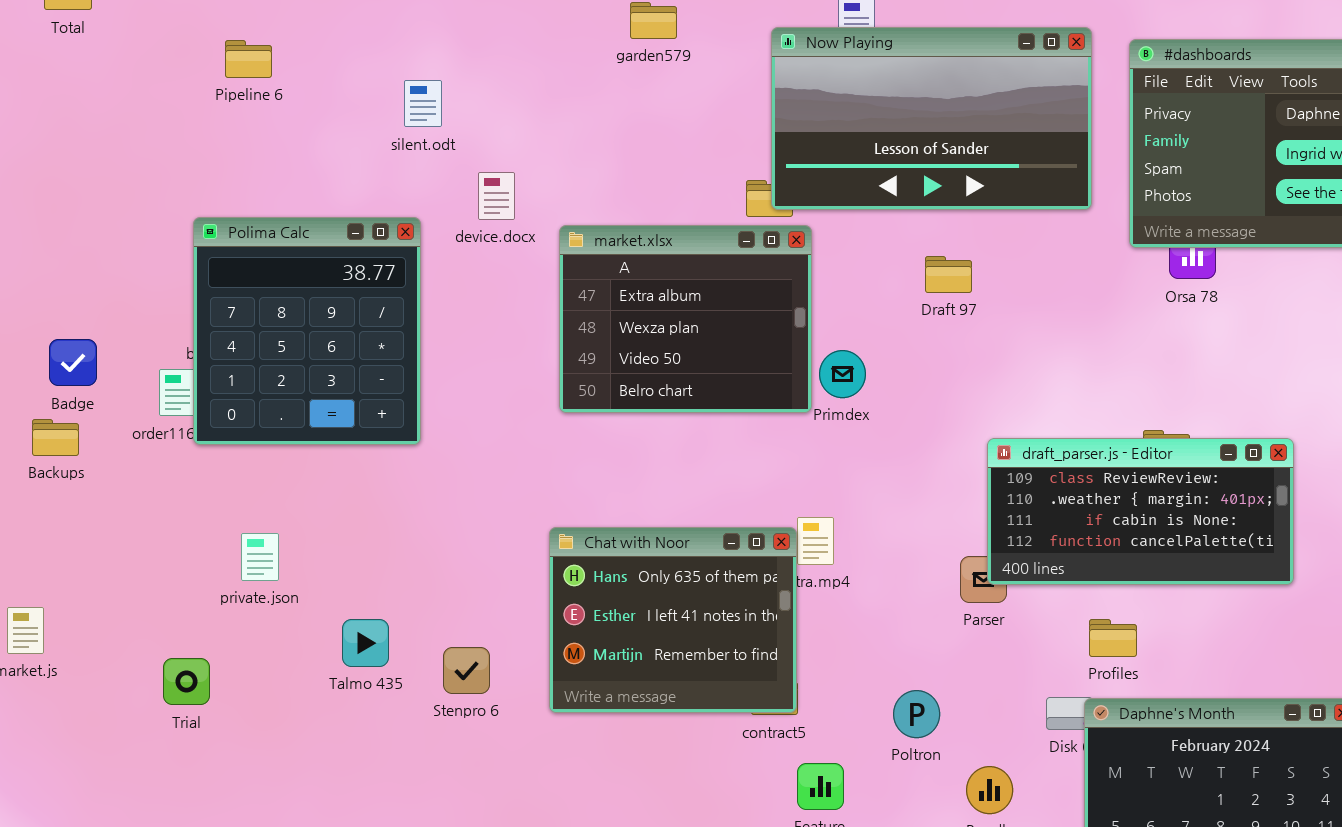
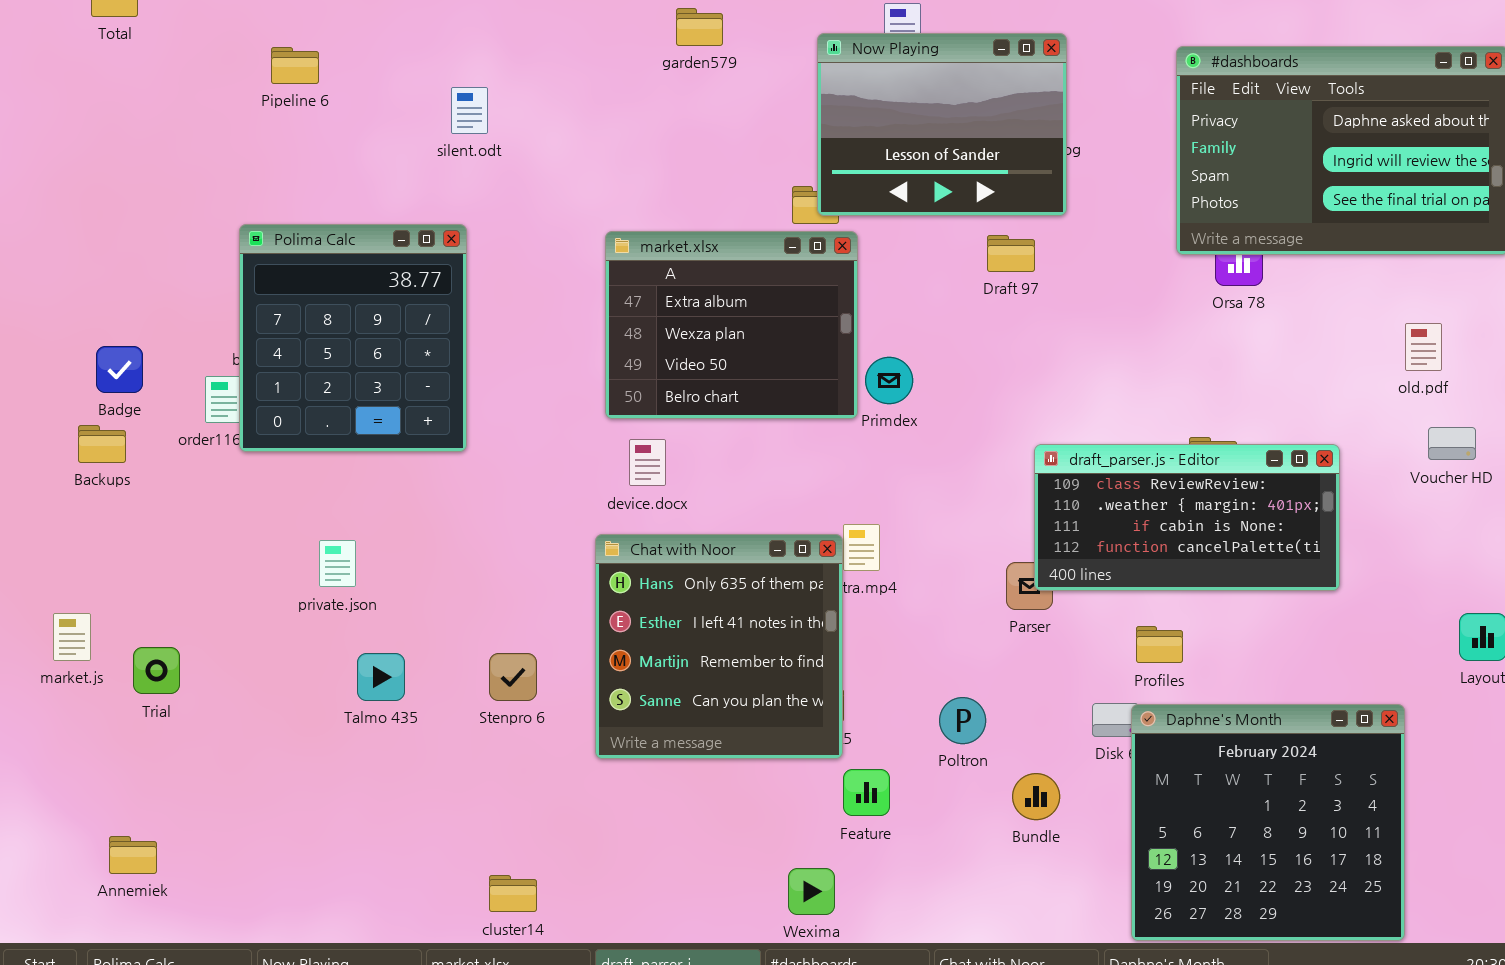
Now Playing: [771,27,1092,210] -> [817,33,1067,216], resized
device.docx: [478,172,515,220] -> [629,439,666,486], moved
Draft 97: [925,256,972,293] -> [987,235,1035,272], moved
Chat with Noor: [549,527,797,713] -> [595,534,843,759], resized
private.json: [241,533,279,581] -> [319,540,356,587], moved
Talmo 435: [342,619,389,667] -> [357,653,405,701], moved
Trial: [163,658,210,705] -> [133,647,180,694], moved

